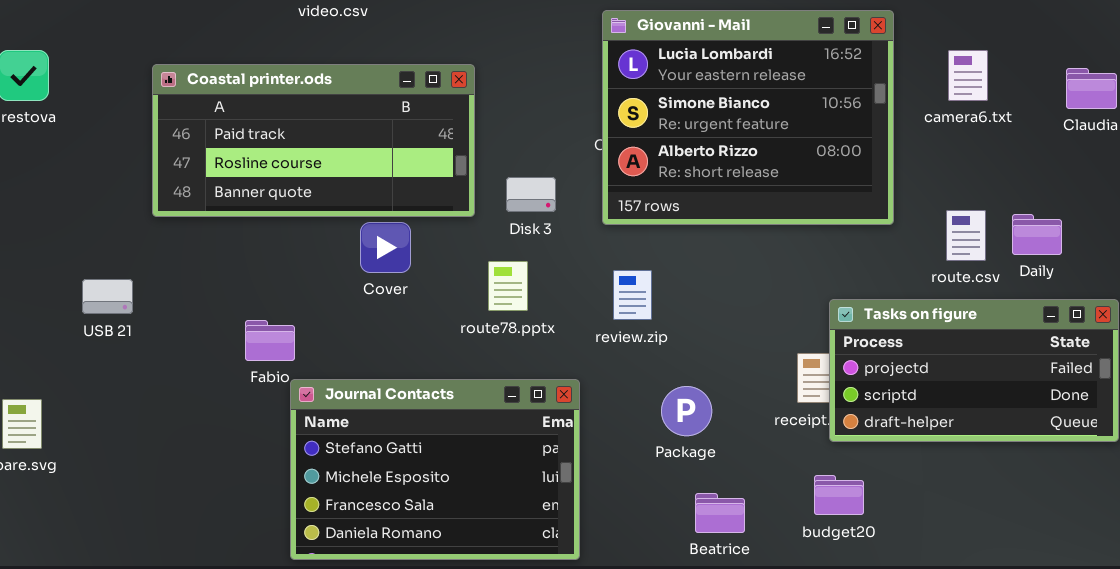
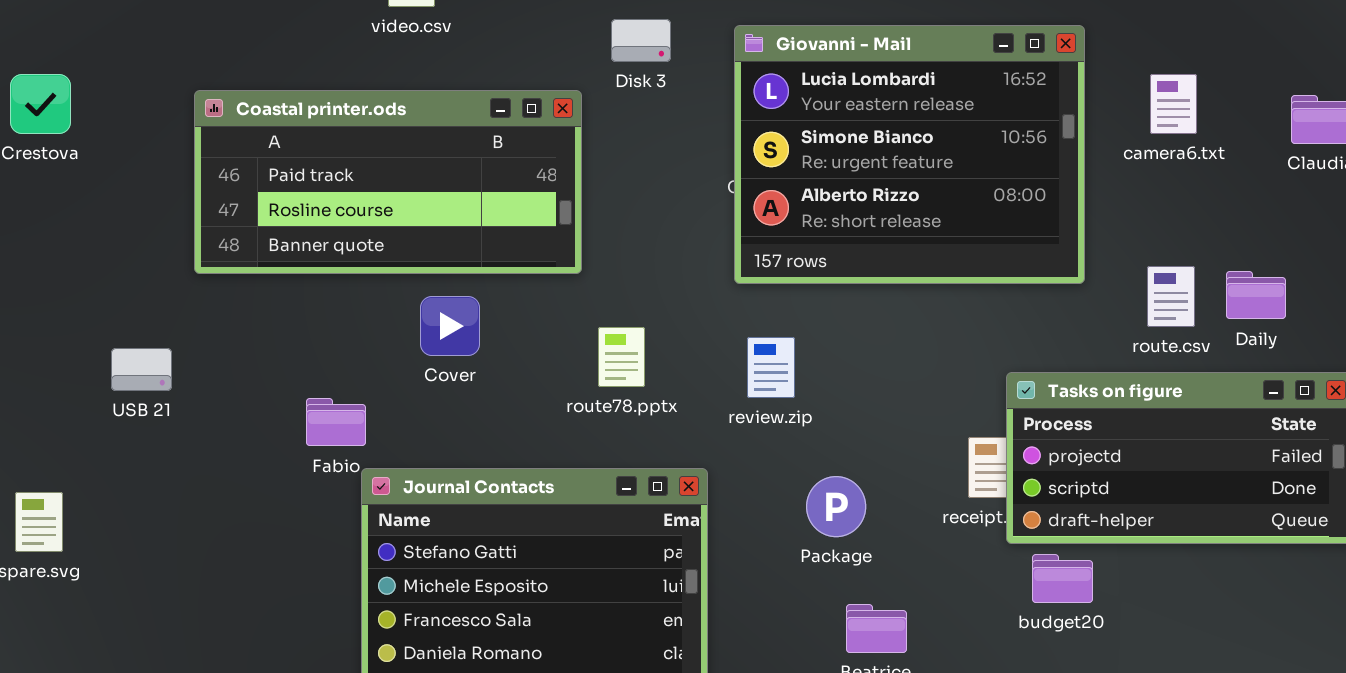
Disk 3: [506,177,556,212] -> [611,19,671,62], moved
Cover: [360,222,411,273] -> [420,296,480,356], moved
budget20: [814,475,864,515] -> [1032,554,1093,603], moved

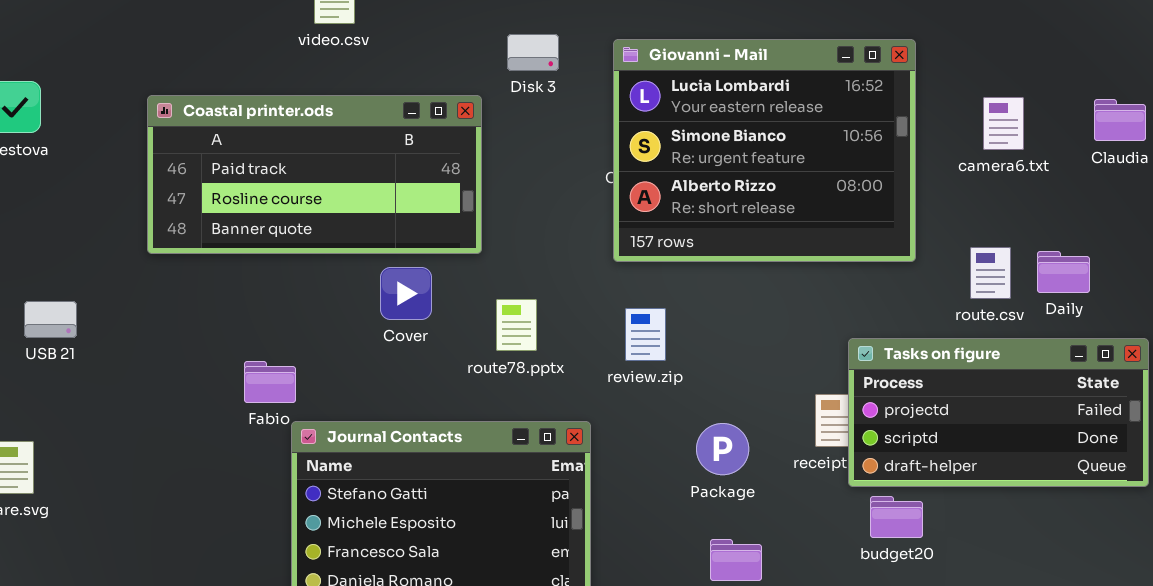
camera6.txt: [1150,74,1197,134] -> [983,97,1024,150], moved
Cover: [420,296,480,356] -> [380,267,432,320], moved
USB 21: [111,348,172,391] -> [24,301,77,338], moved
Package: [806,476,866,537] -> [696,423,749,475], moved

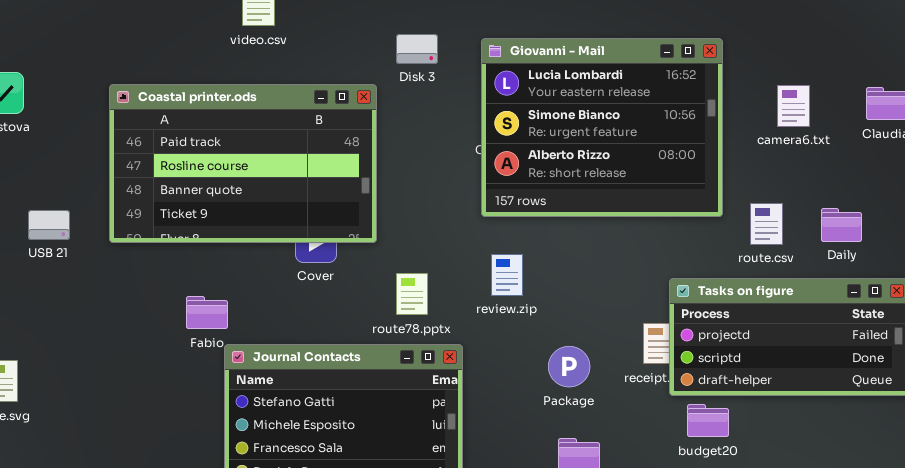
Coastal printer.ods: [147,95,482,254] -> [109,84,377,243], resized
route.csv: [970,247,1011,299] -> [750,203,783,245], moved
route78.pptx: [496,299,537,351] -> [396,273,428,315], moved
USB 21: [24,301,77,338] -> [28,210,70,240], moved

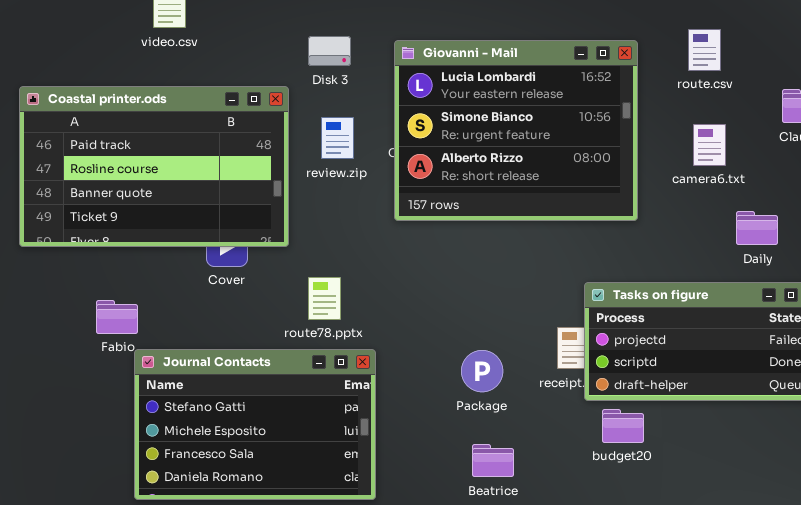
camera6.txt: [777,85,810,127] -> [693,124,726,166], moved
route.csv: [750,203,783,245] -> [688,29,721,71], moved
review.zip: [491,254,523,296] -> [321,117,354,159], moved

